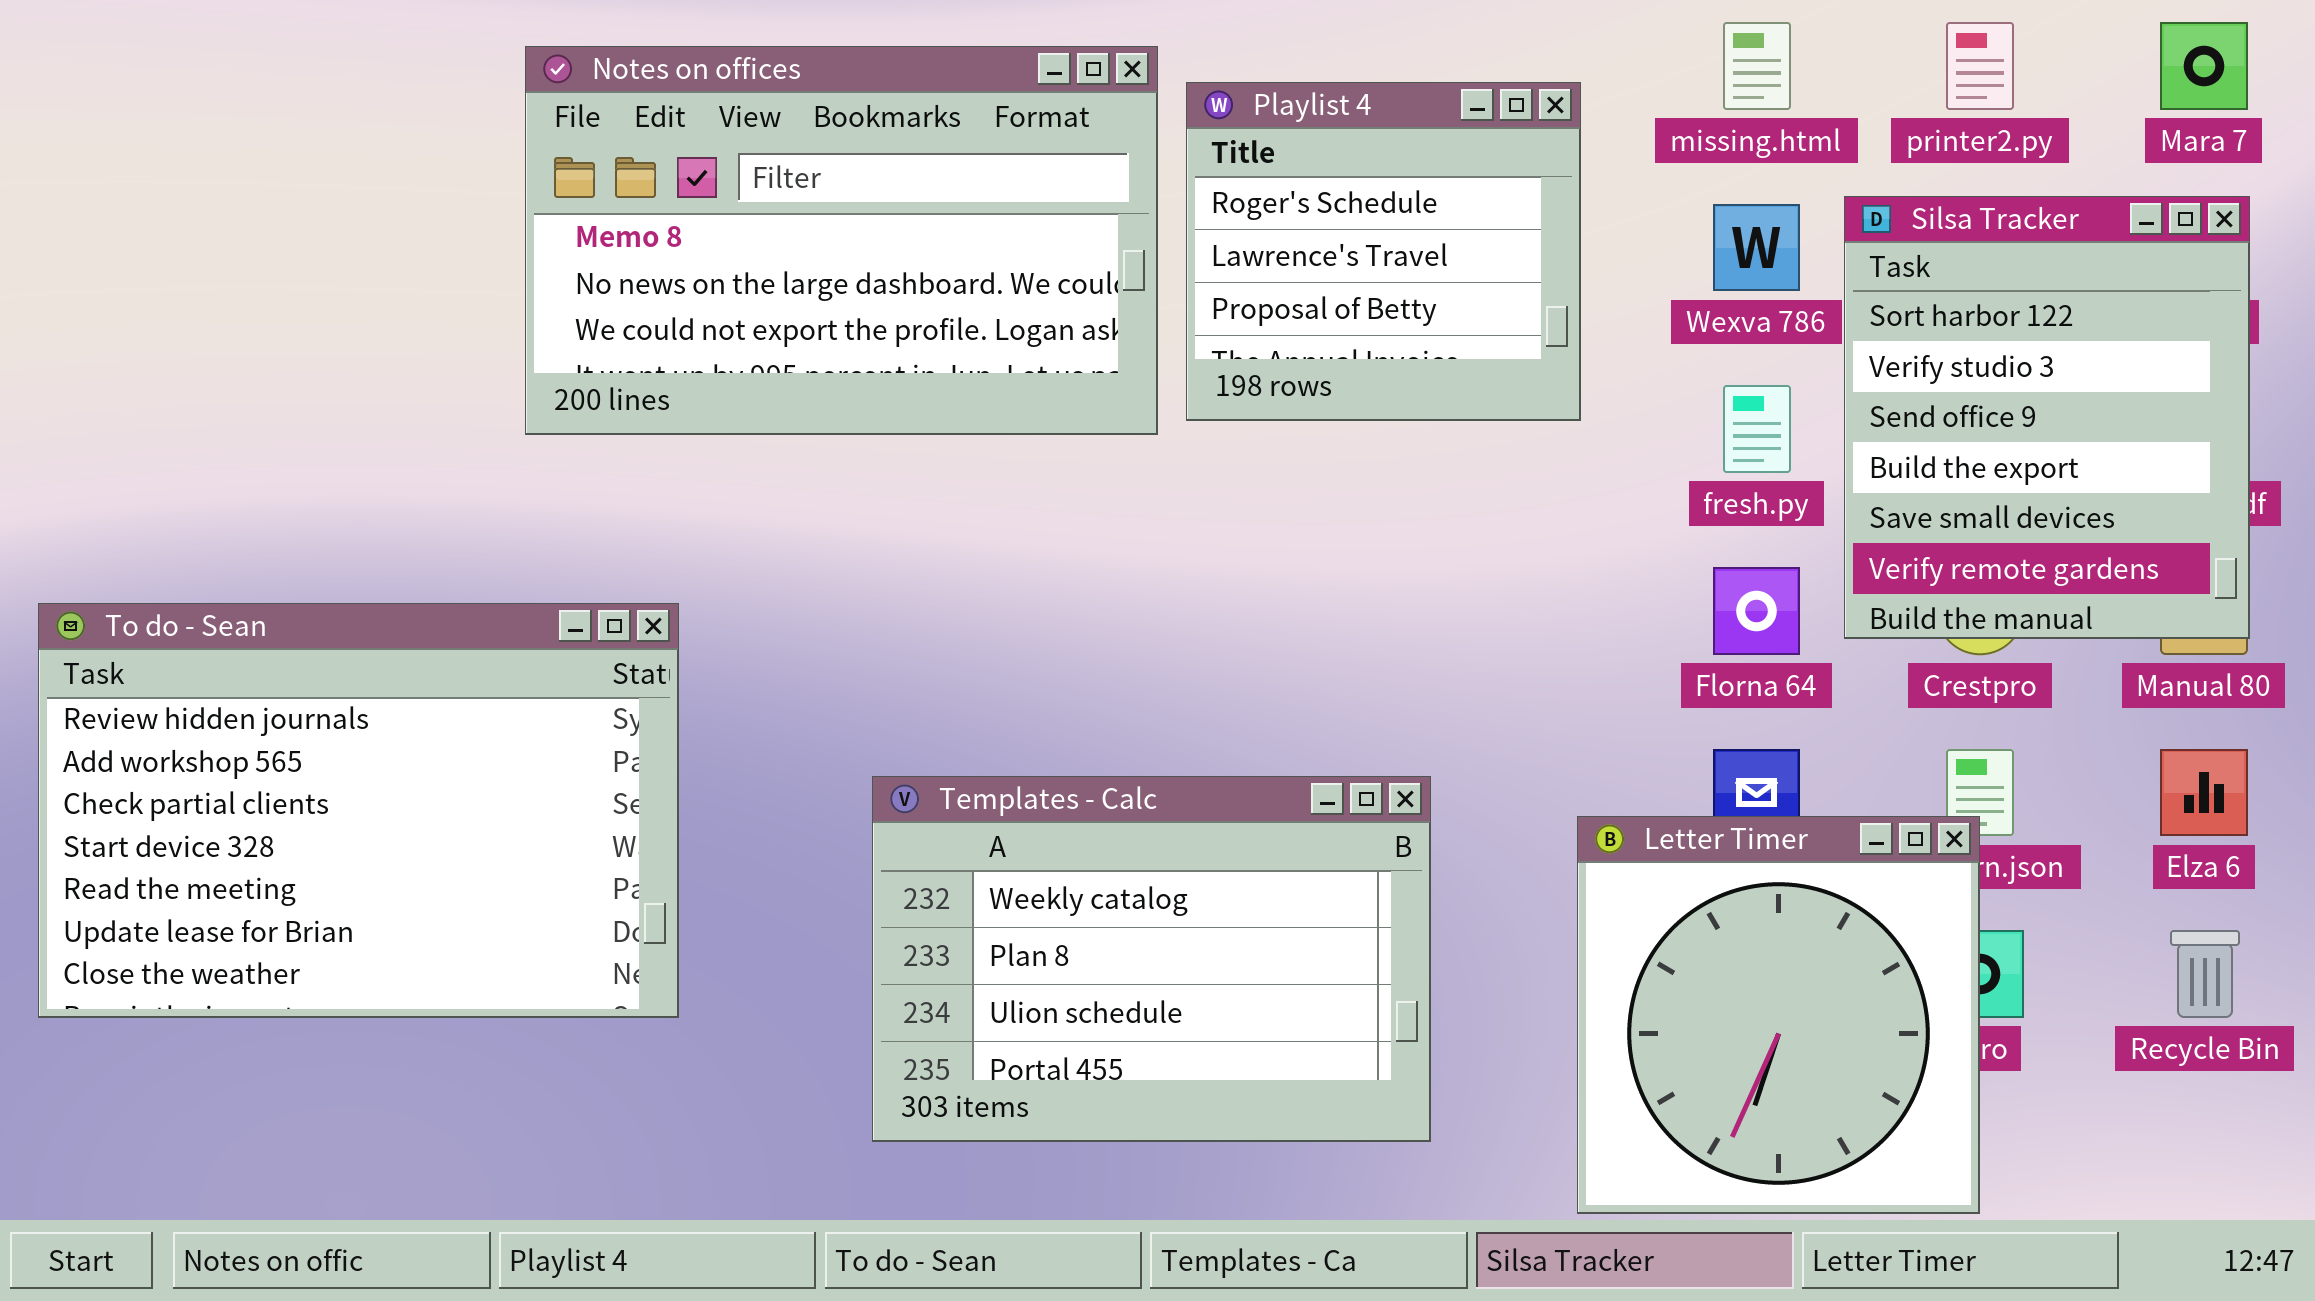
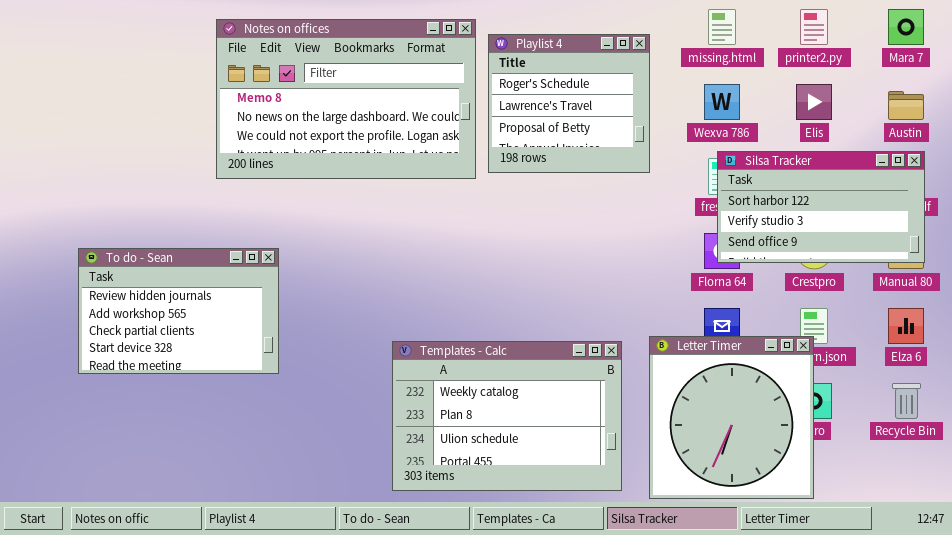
Silsa Tracker: [1844,196,2250,639] -> [717,151,925,263], resized
To do - Sean: [38,603,679,1018] -> [78,248,279,374], resized
Templates - Calc: [872,776,1431,1142] -> [392,341,622,491], moved

